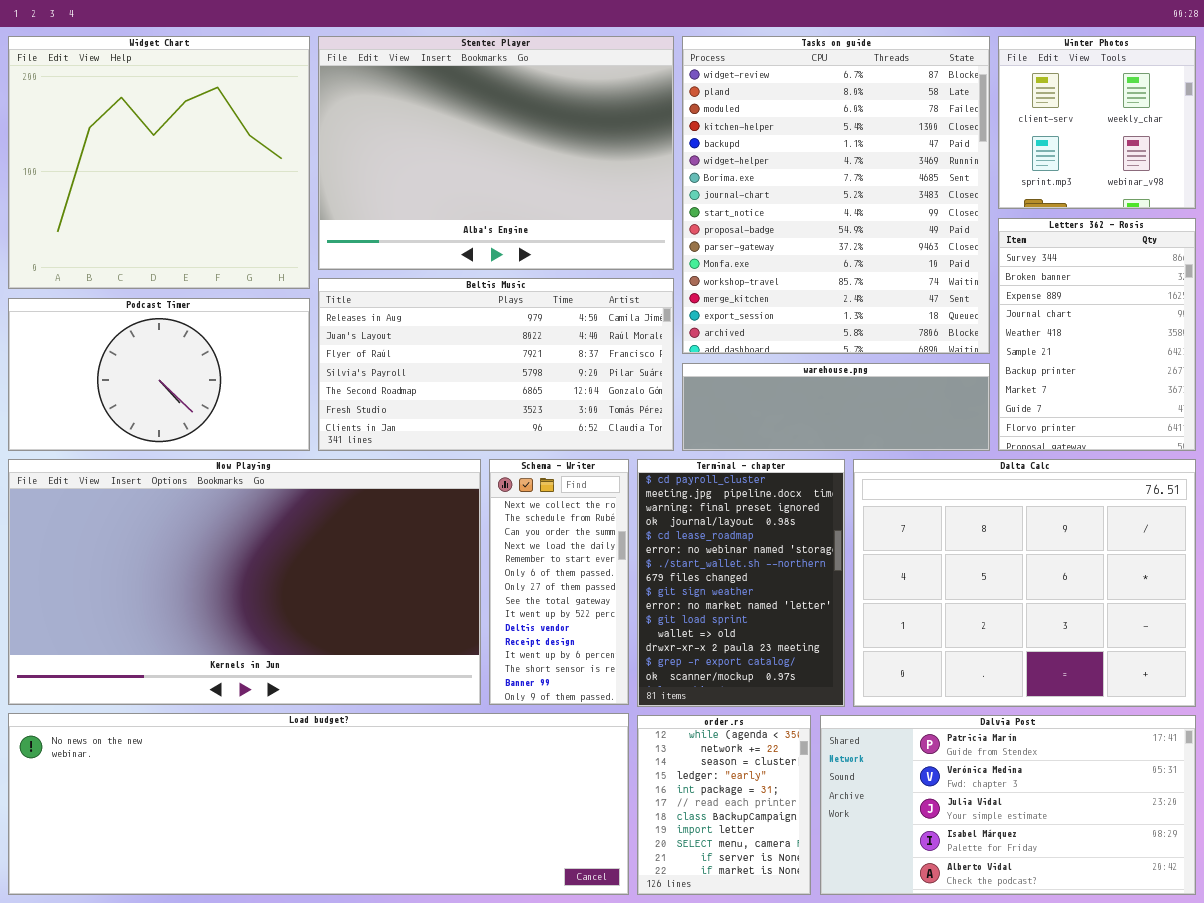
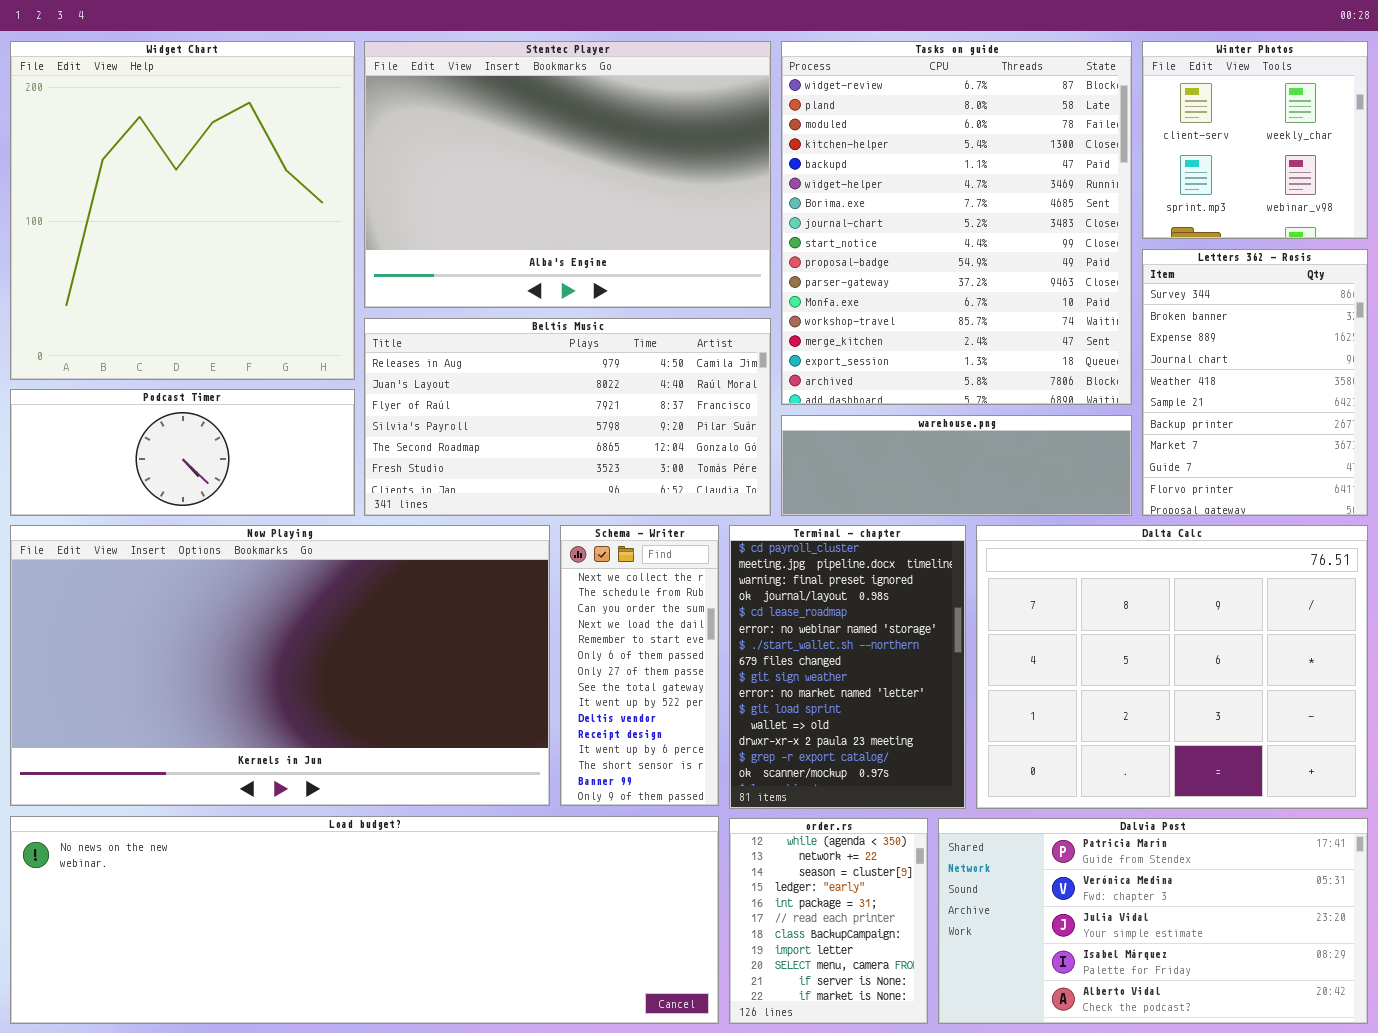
Widget Chart: [8,36,310,289] -> [10,41,355,380], resized
Podcast Timer: [8,298,310,451] -> [10,389,355,516], resized

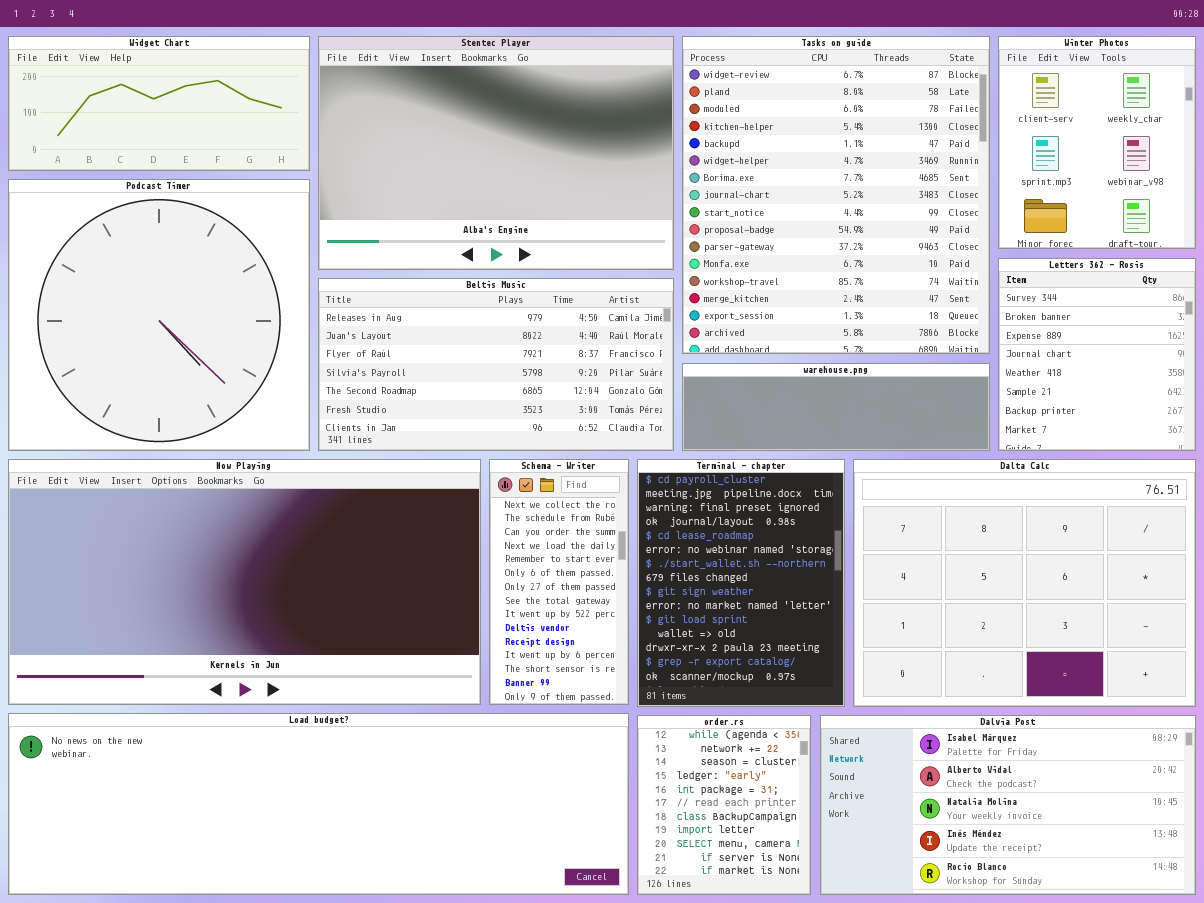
Widget Chart: [10,41,355,380] -> [8,36,310,171], resized
Winter Photos: [1142,41,1368,239] -> [998,36,1196,249], resized
Letters 362 - Rosis: [1142,249,1368,516] -> [998,258,1196,451], resized
Podcast Timer: [10,389,355,516] -> [8,179,310,451], resized
Dalvia Post: [938,818,1368,1024] -> [820,715,1196,895], scrolled down 3 rows

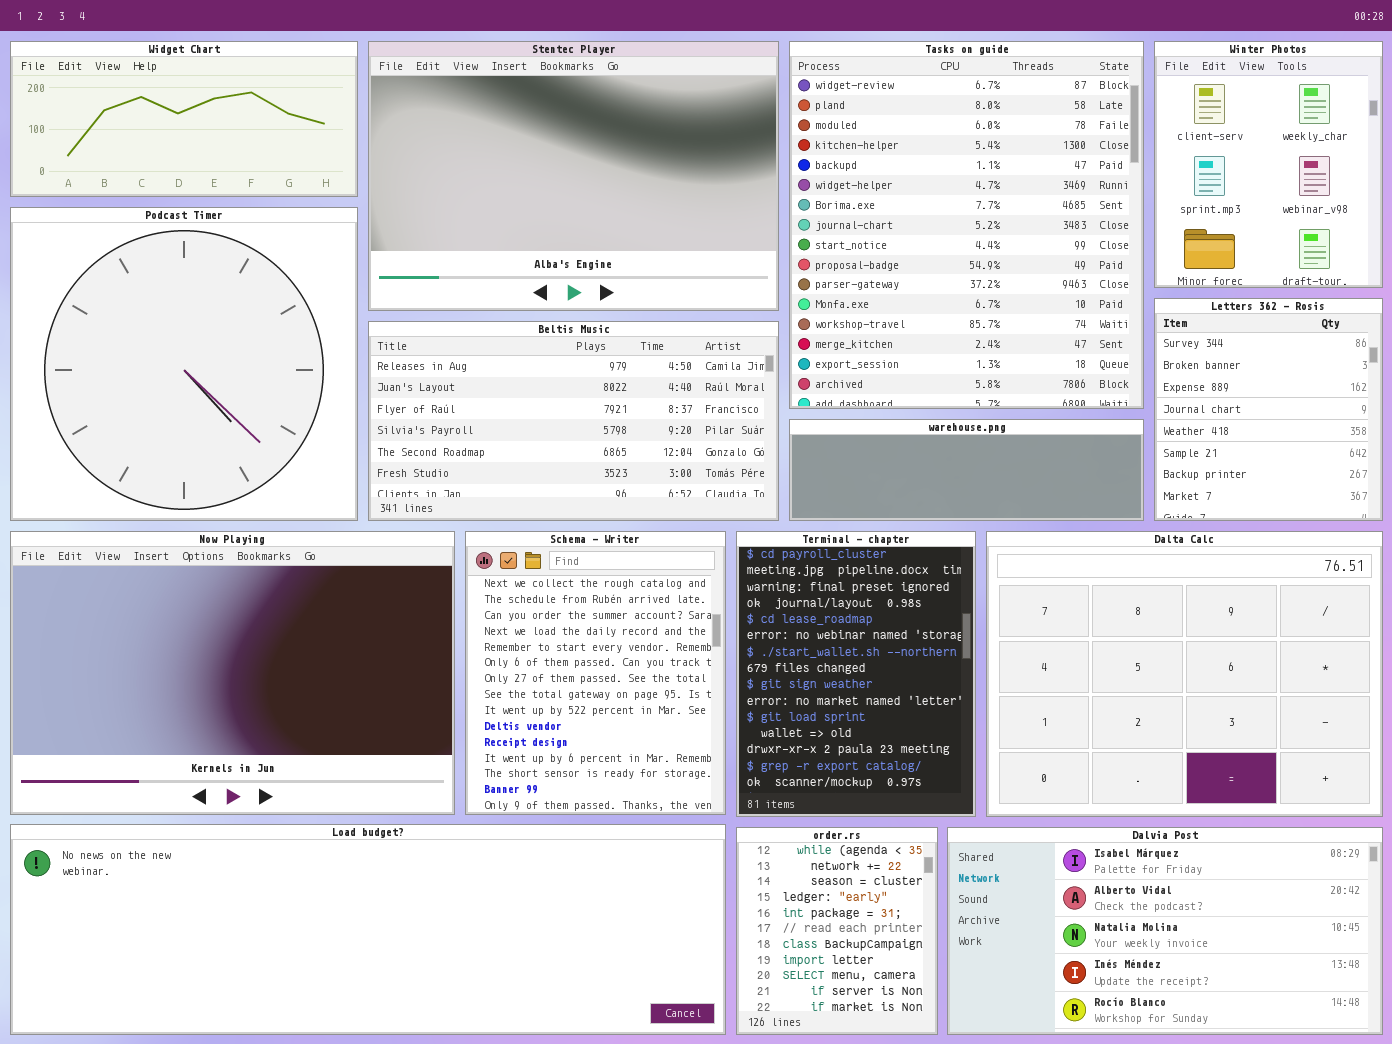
Now Playing: [8,459,481,705] -> [10,531,455,815], resized
Schema - Writer: [489,459,629,705] -> [465,531,726,815], resized

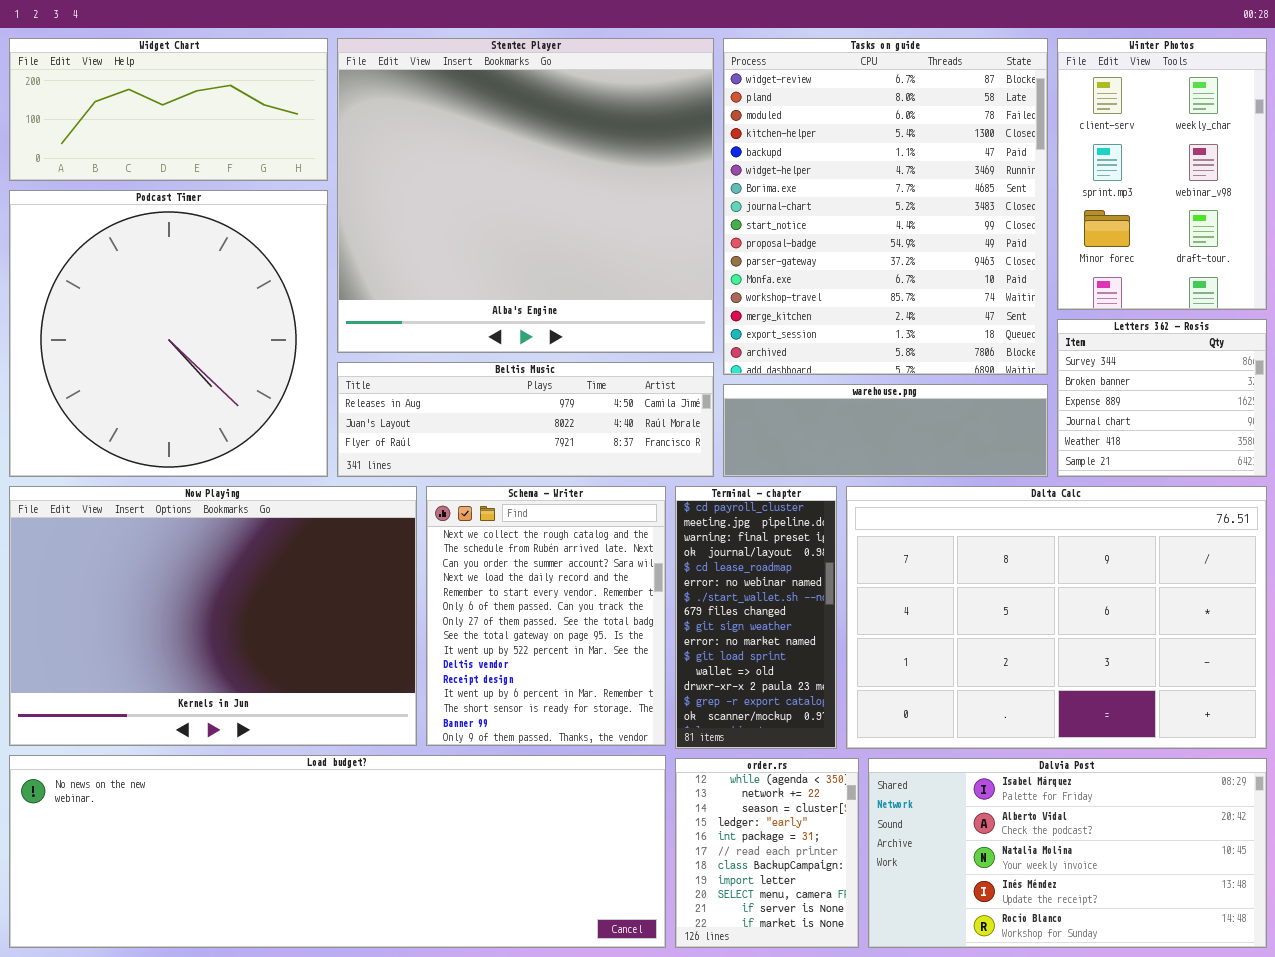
Stentec Player: [368,41,779,311] -> [337,38,714,353], resized
Winter Photos: [1154,41,1383,288] -> [1057,38,1267,310], resized
Letters 362 - Rosis: [1154,298,1383,521] -> [1057,319,1267,477], resized
Beltis Music: [368,321,779,521] -> [337,362,714,477], resized
Terminal - chapter: [736,531,976,817] -> [675,486,837,749], resized
Dalta Calc: [986,531,1383,817] -> [846,486,1267,749], resized

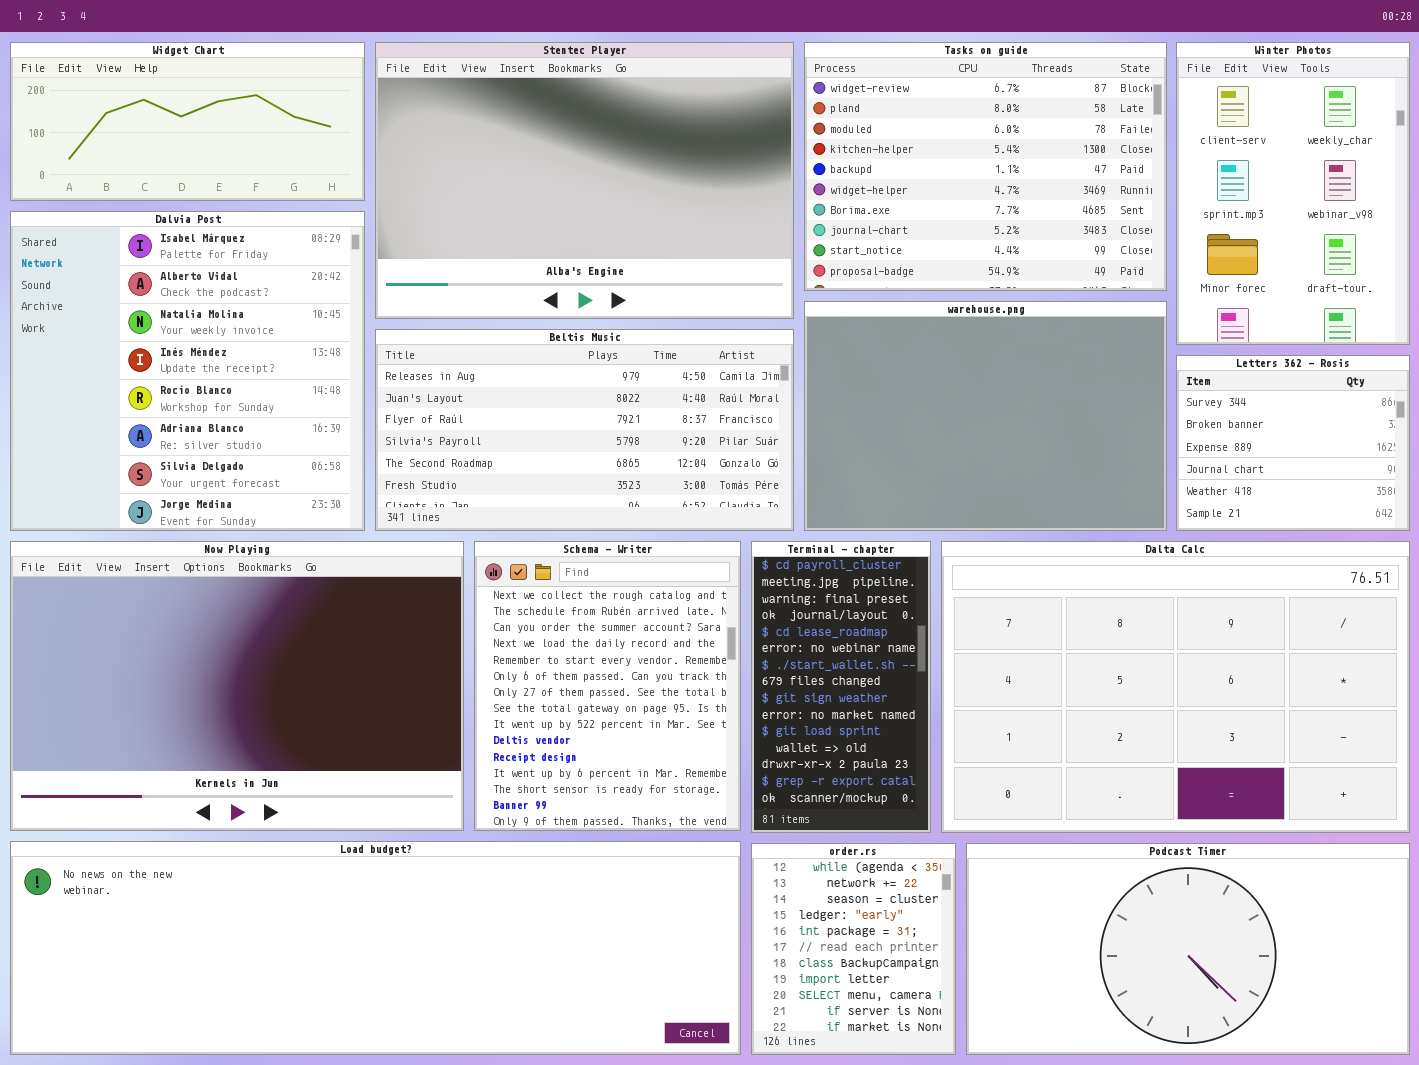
Stentec Player: [337,38,714,353] -> [375,42,794,319], resized
Tasks on guide: [723,38,1048,375] -> [804,42,1167,291], resized
Podcast Timer: [9,190,328,477] -> [966,843,1410,1055], moved, resized
Beltis Music: [337,362,714,477] -> [375,329,794,531], resized
warehouse.png: [723,384,1048,477] -> [804,301,1167,531], resized
Dalvia Post: [868,758,1267,948] -> [10,211,365,531], moved, resized

